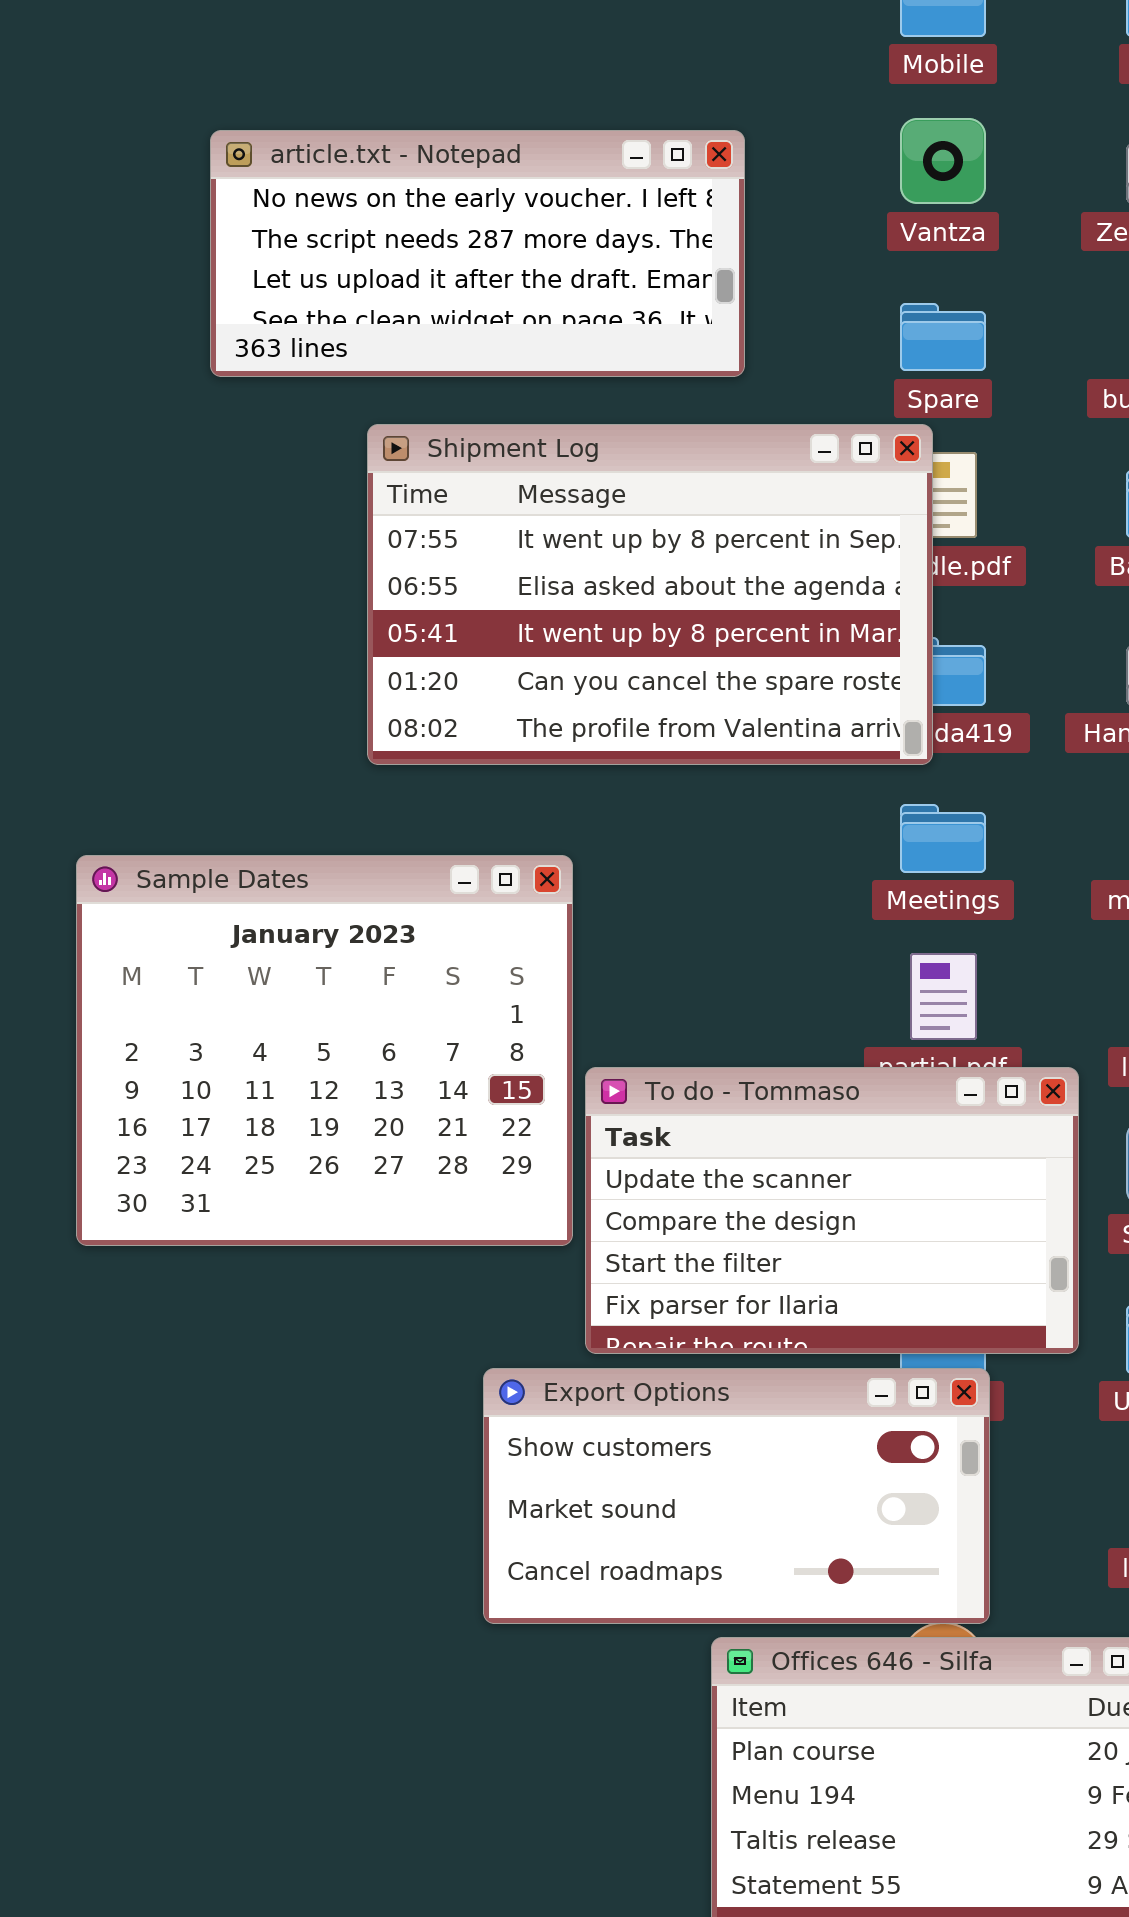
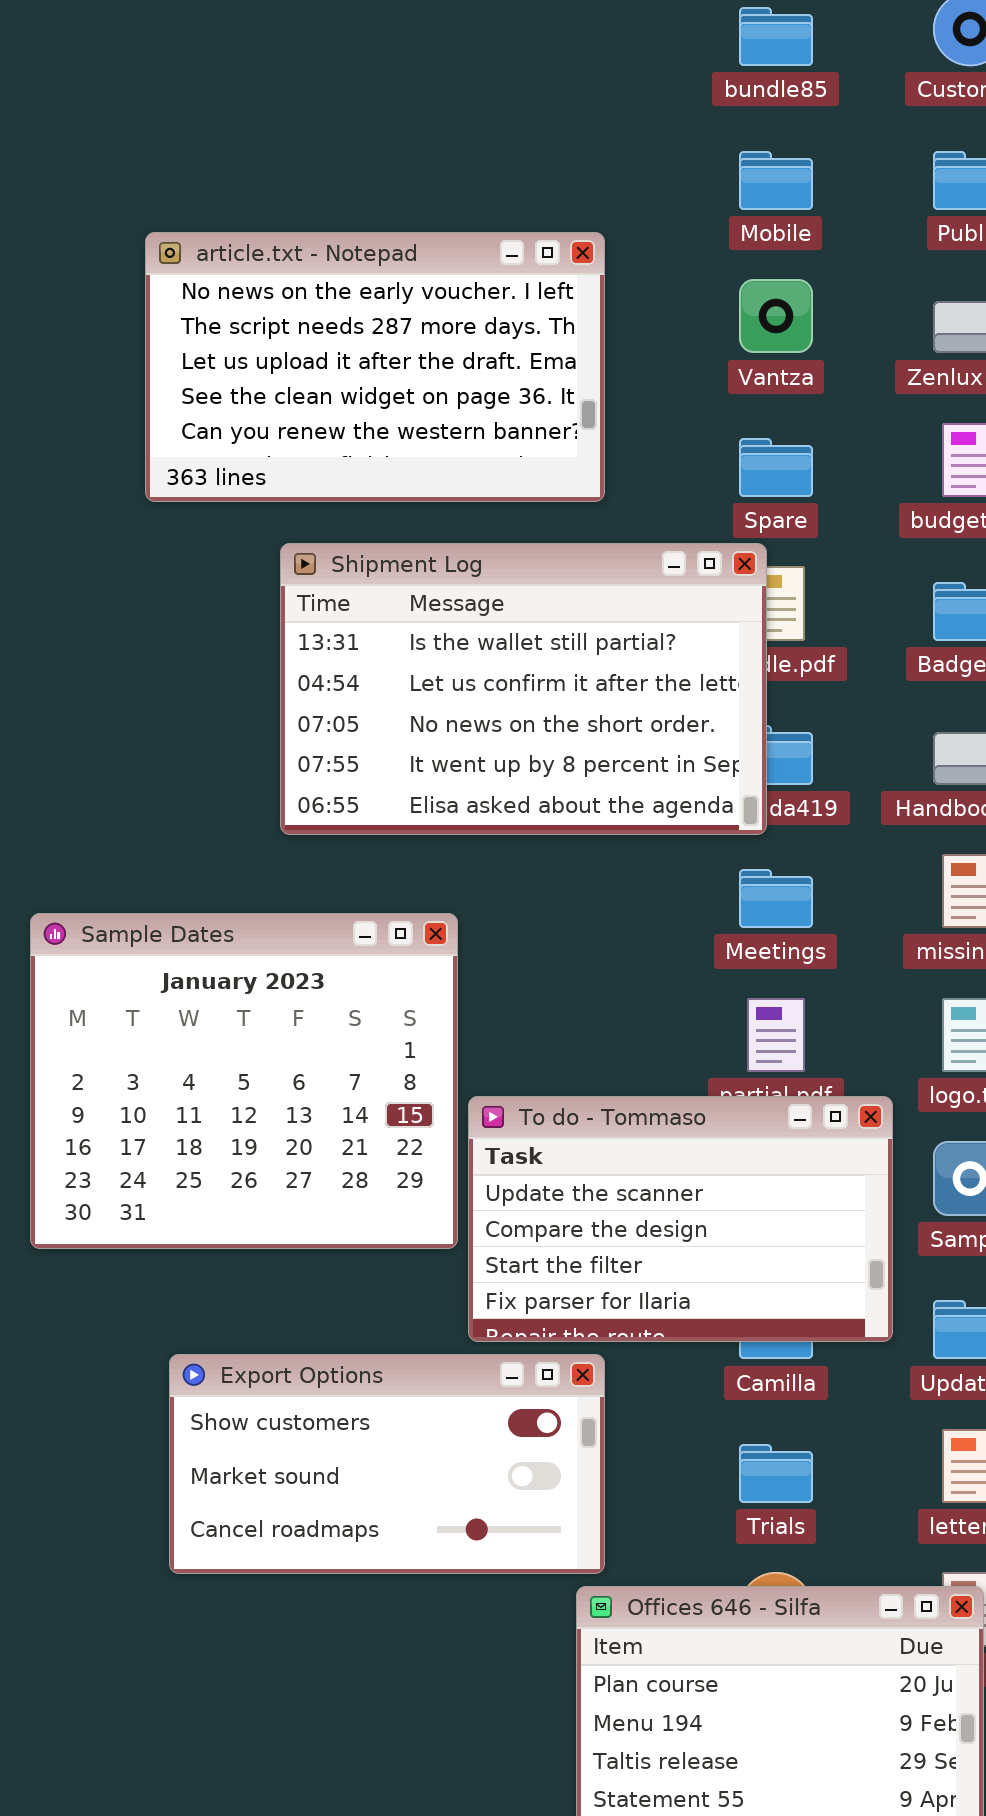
article.txt - Notepad: [210,130,745,377] -> [145,232,605,502], resized
Shipment Log: [367,424,933,765] -> [280,543,767,835], scrolled up 3 rows
Export Options: [483,1368,990,1624] -> [169,1354,605,1574], moved

